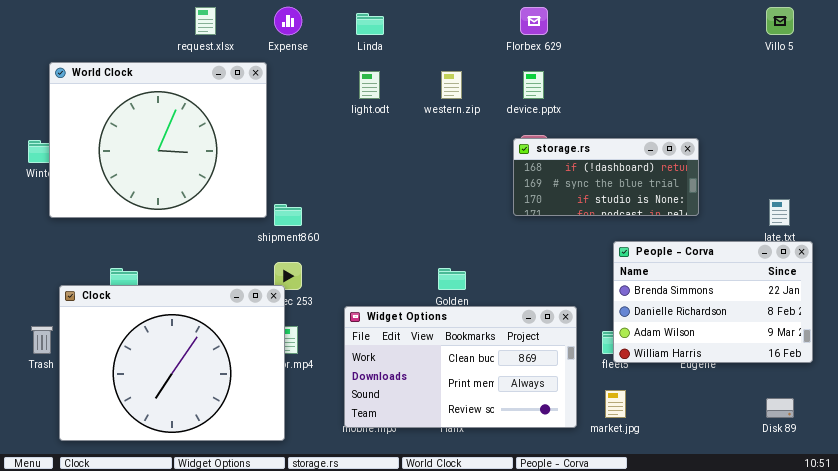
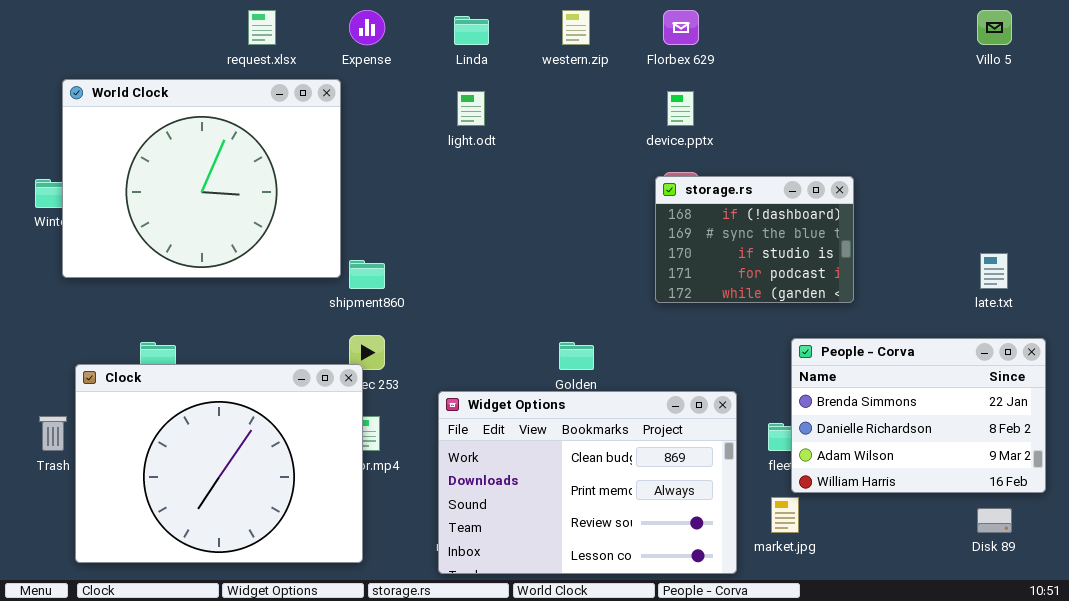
western.zip: [441,71,462,99] -> [562,10,590,45], moved
storage.rs: [513,138,699,216] -> [655,176,854,303], resized
People - Corva: [613,241,813,363] -> [791,338,1046,493], moved
Widget Options: [344,306,577,428] -> [438,391,737,574], resized

